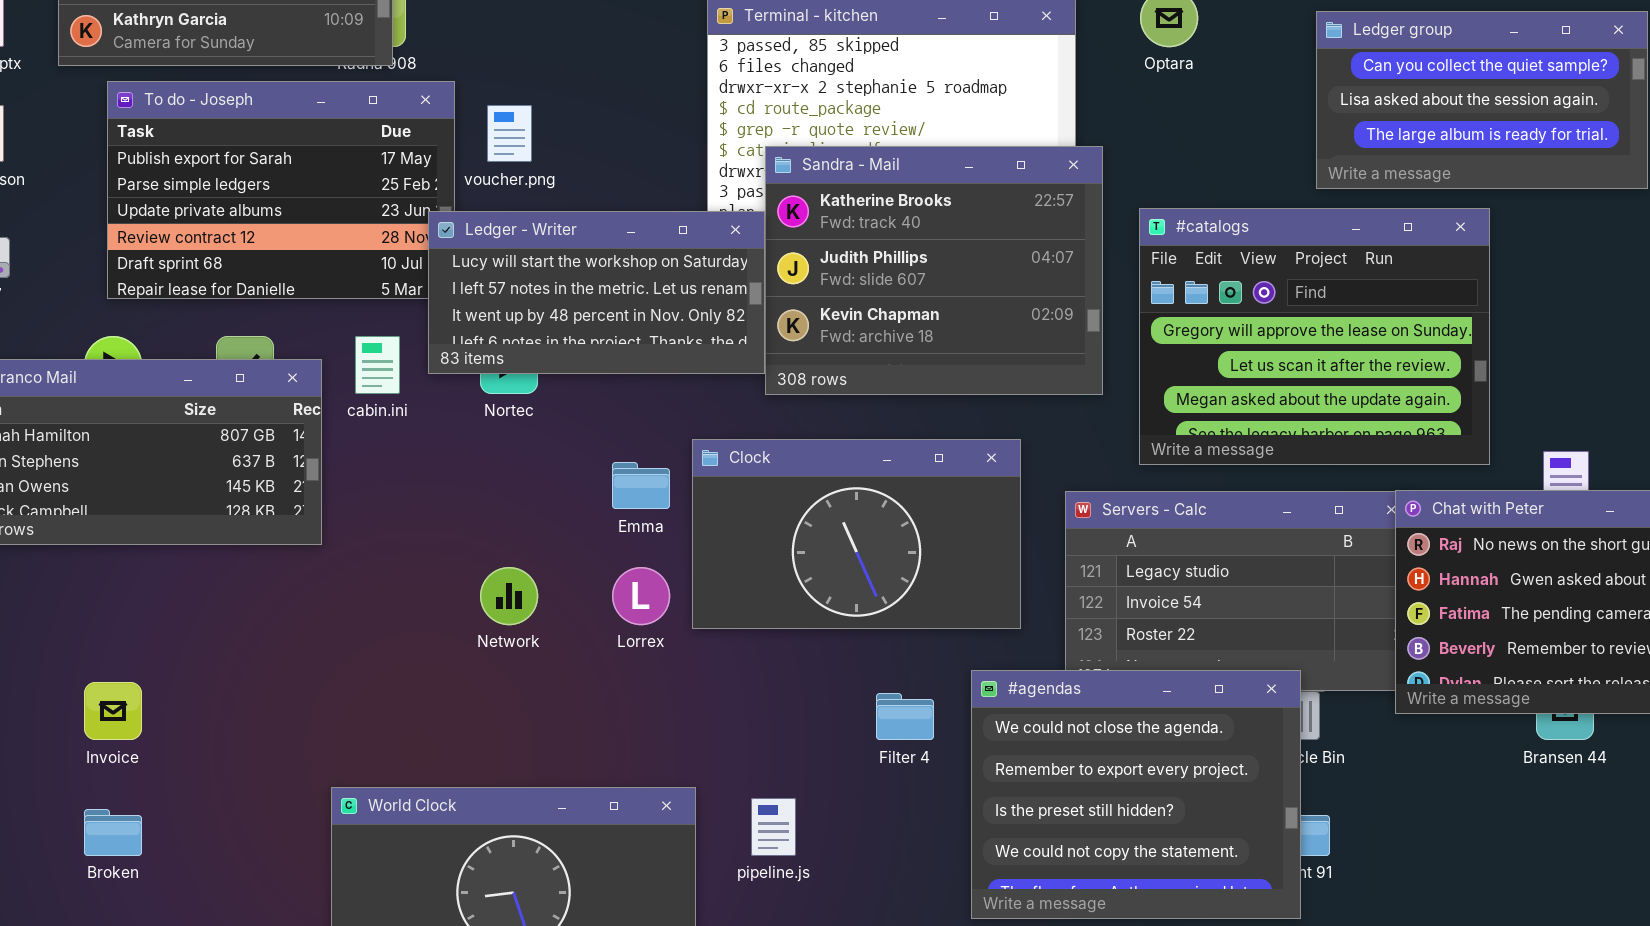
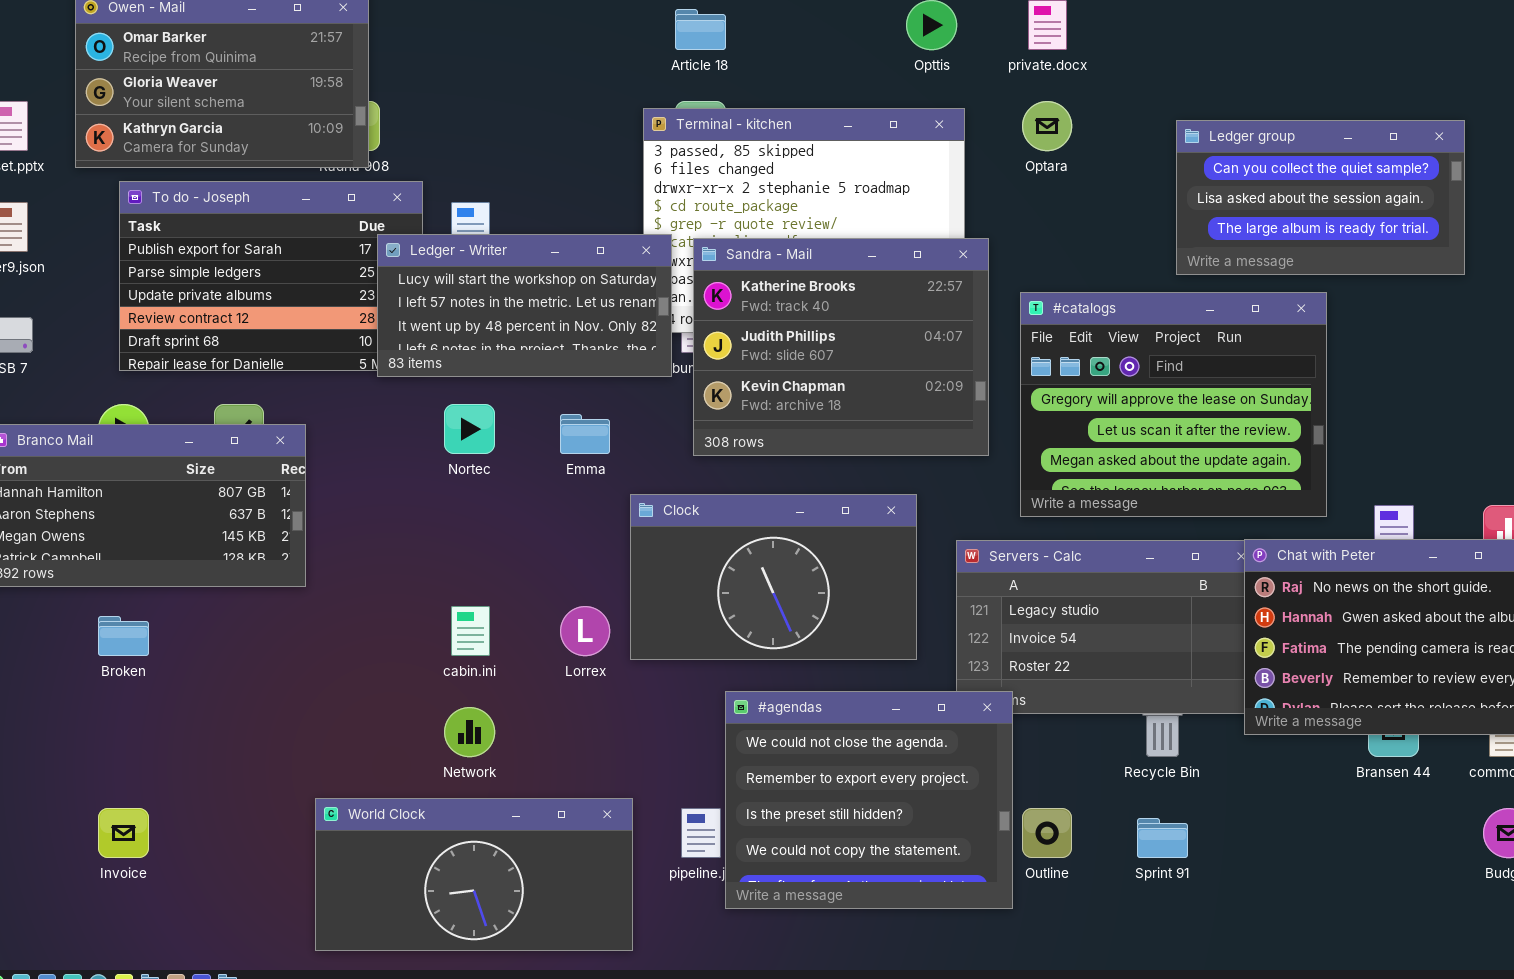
Ledger - Writer: [428,211,765,374] -> [377,234,672,377], moved
cabin.ini: [355,336,400,394] -> [451,606,490,656], moved
Emma: [612,462,670,509] -> [560,414,610,454], moved
Network: [480,567,538,625] -> [444,707,495,757], moved
#agendas: [971,670,1301,919] -> [725,691,1013,909], moved
Invoice: [84,682,142,740] -> [98,808,149,858], moved
Broken: [84,809,142,856] -> [98,616,149,656], moved

